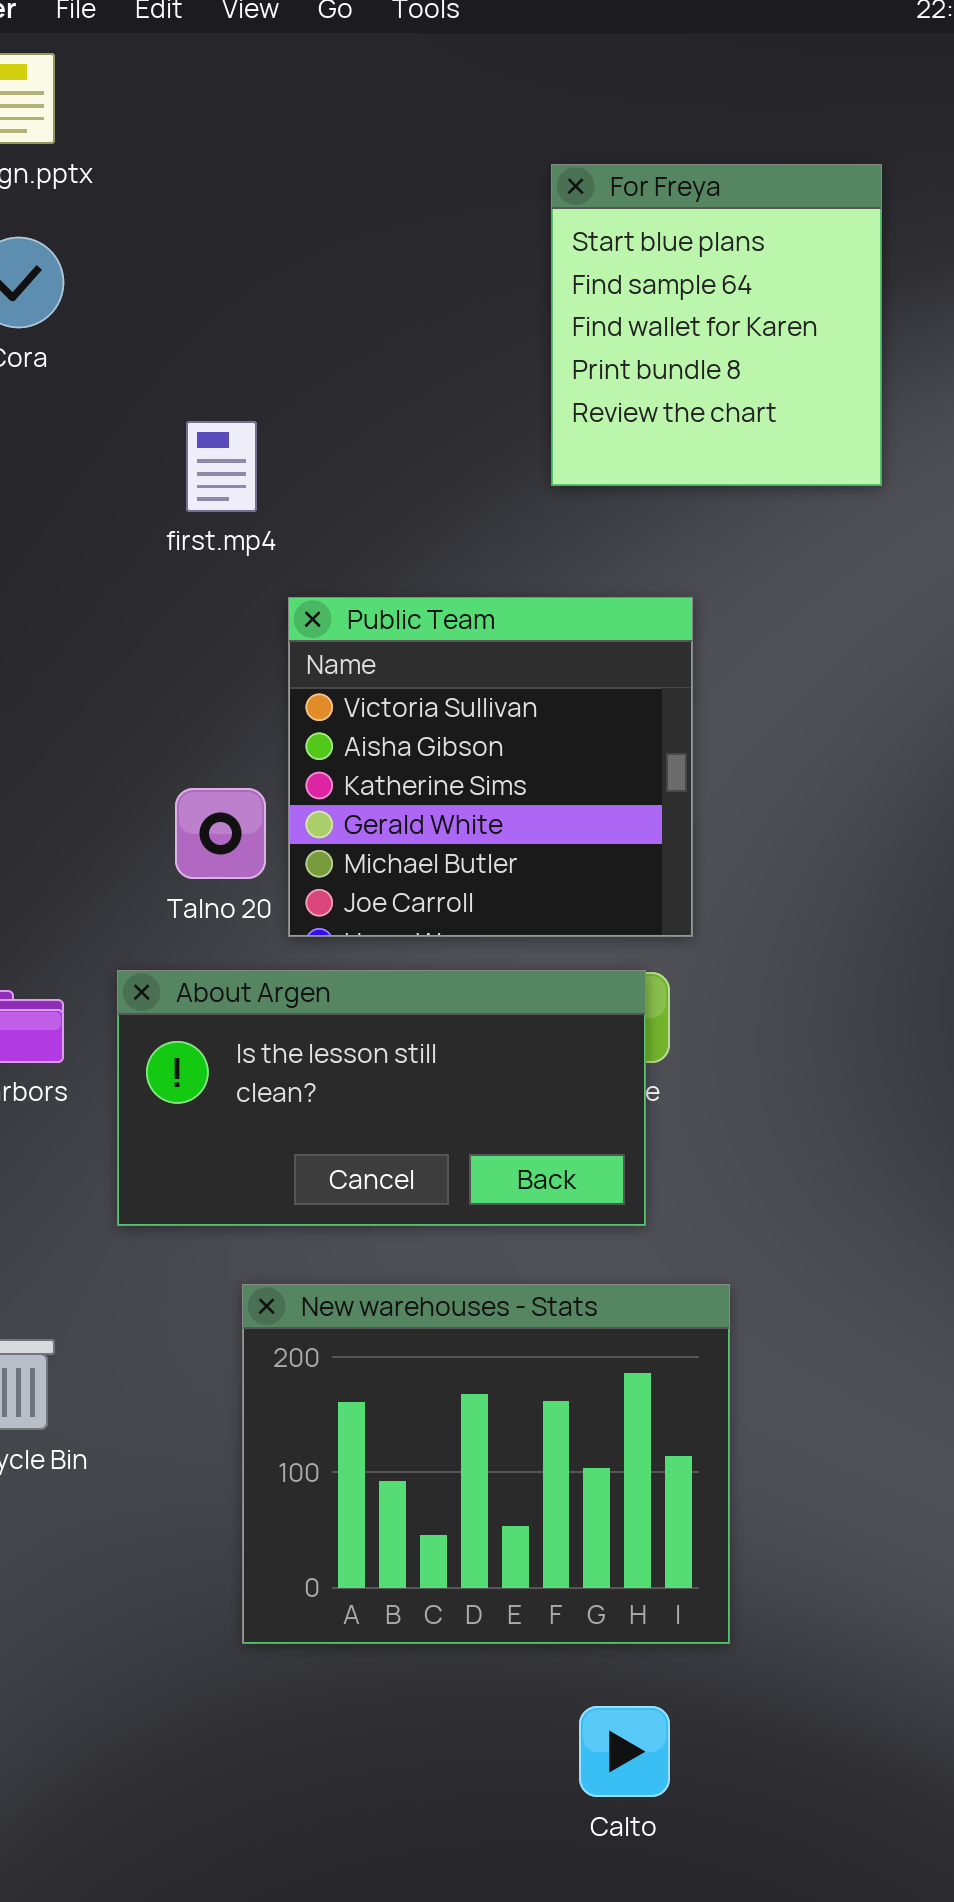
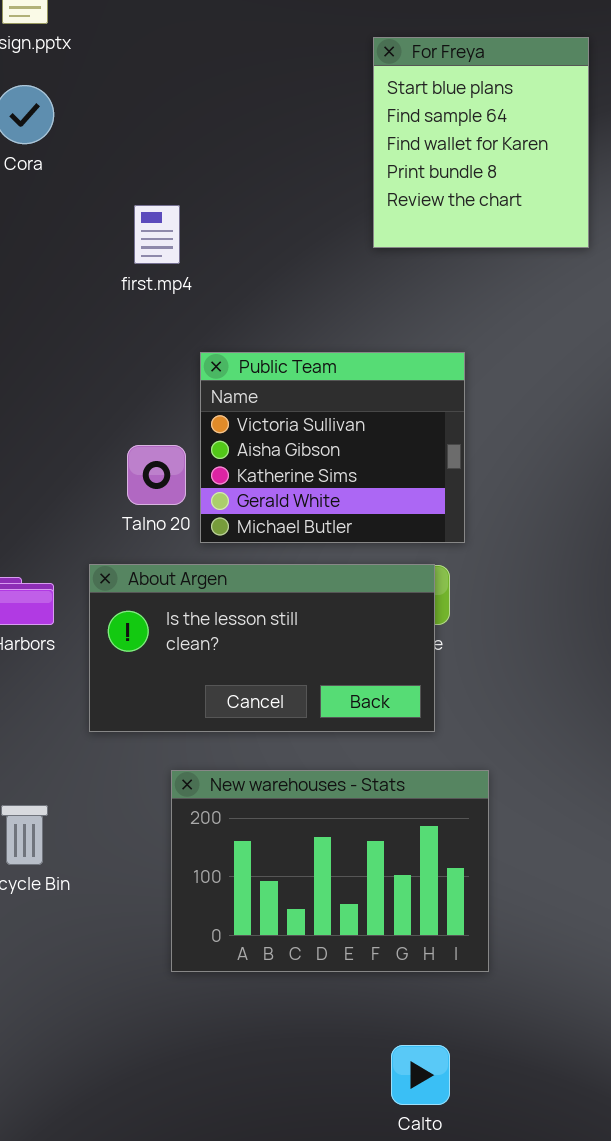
Public Team: [288,597,693,937] -> [200,352,465,543], resized
New warehouses - Stats: [242,1284,730,1644] -> [171,770,489,972], resized

